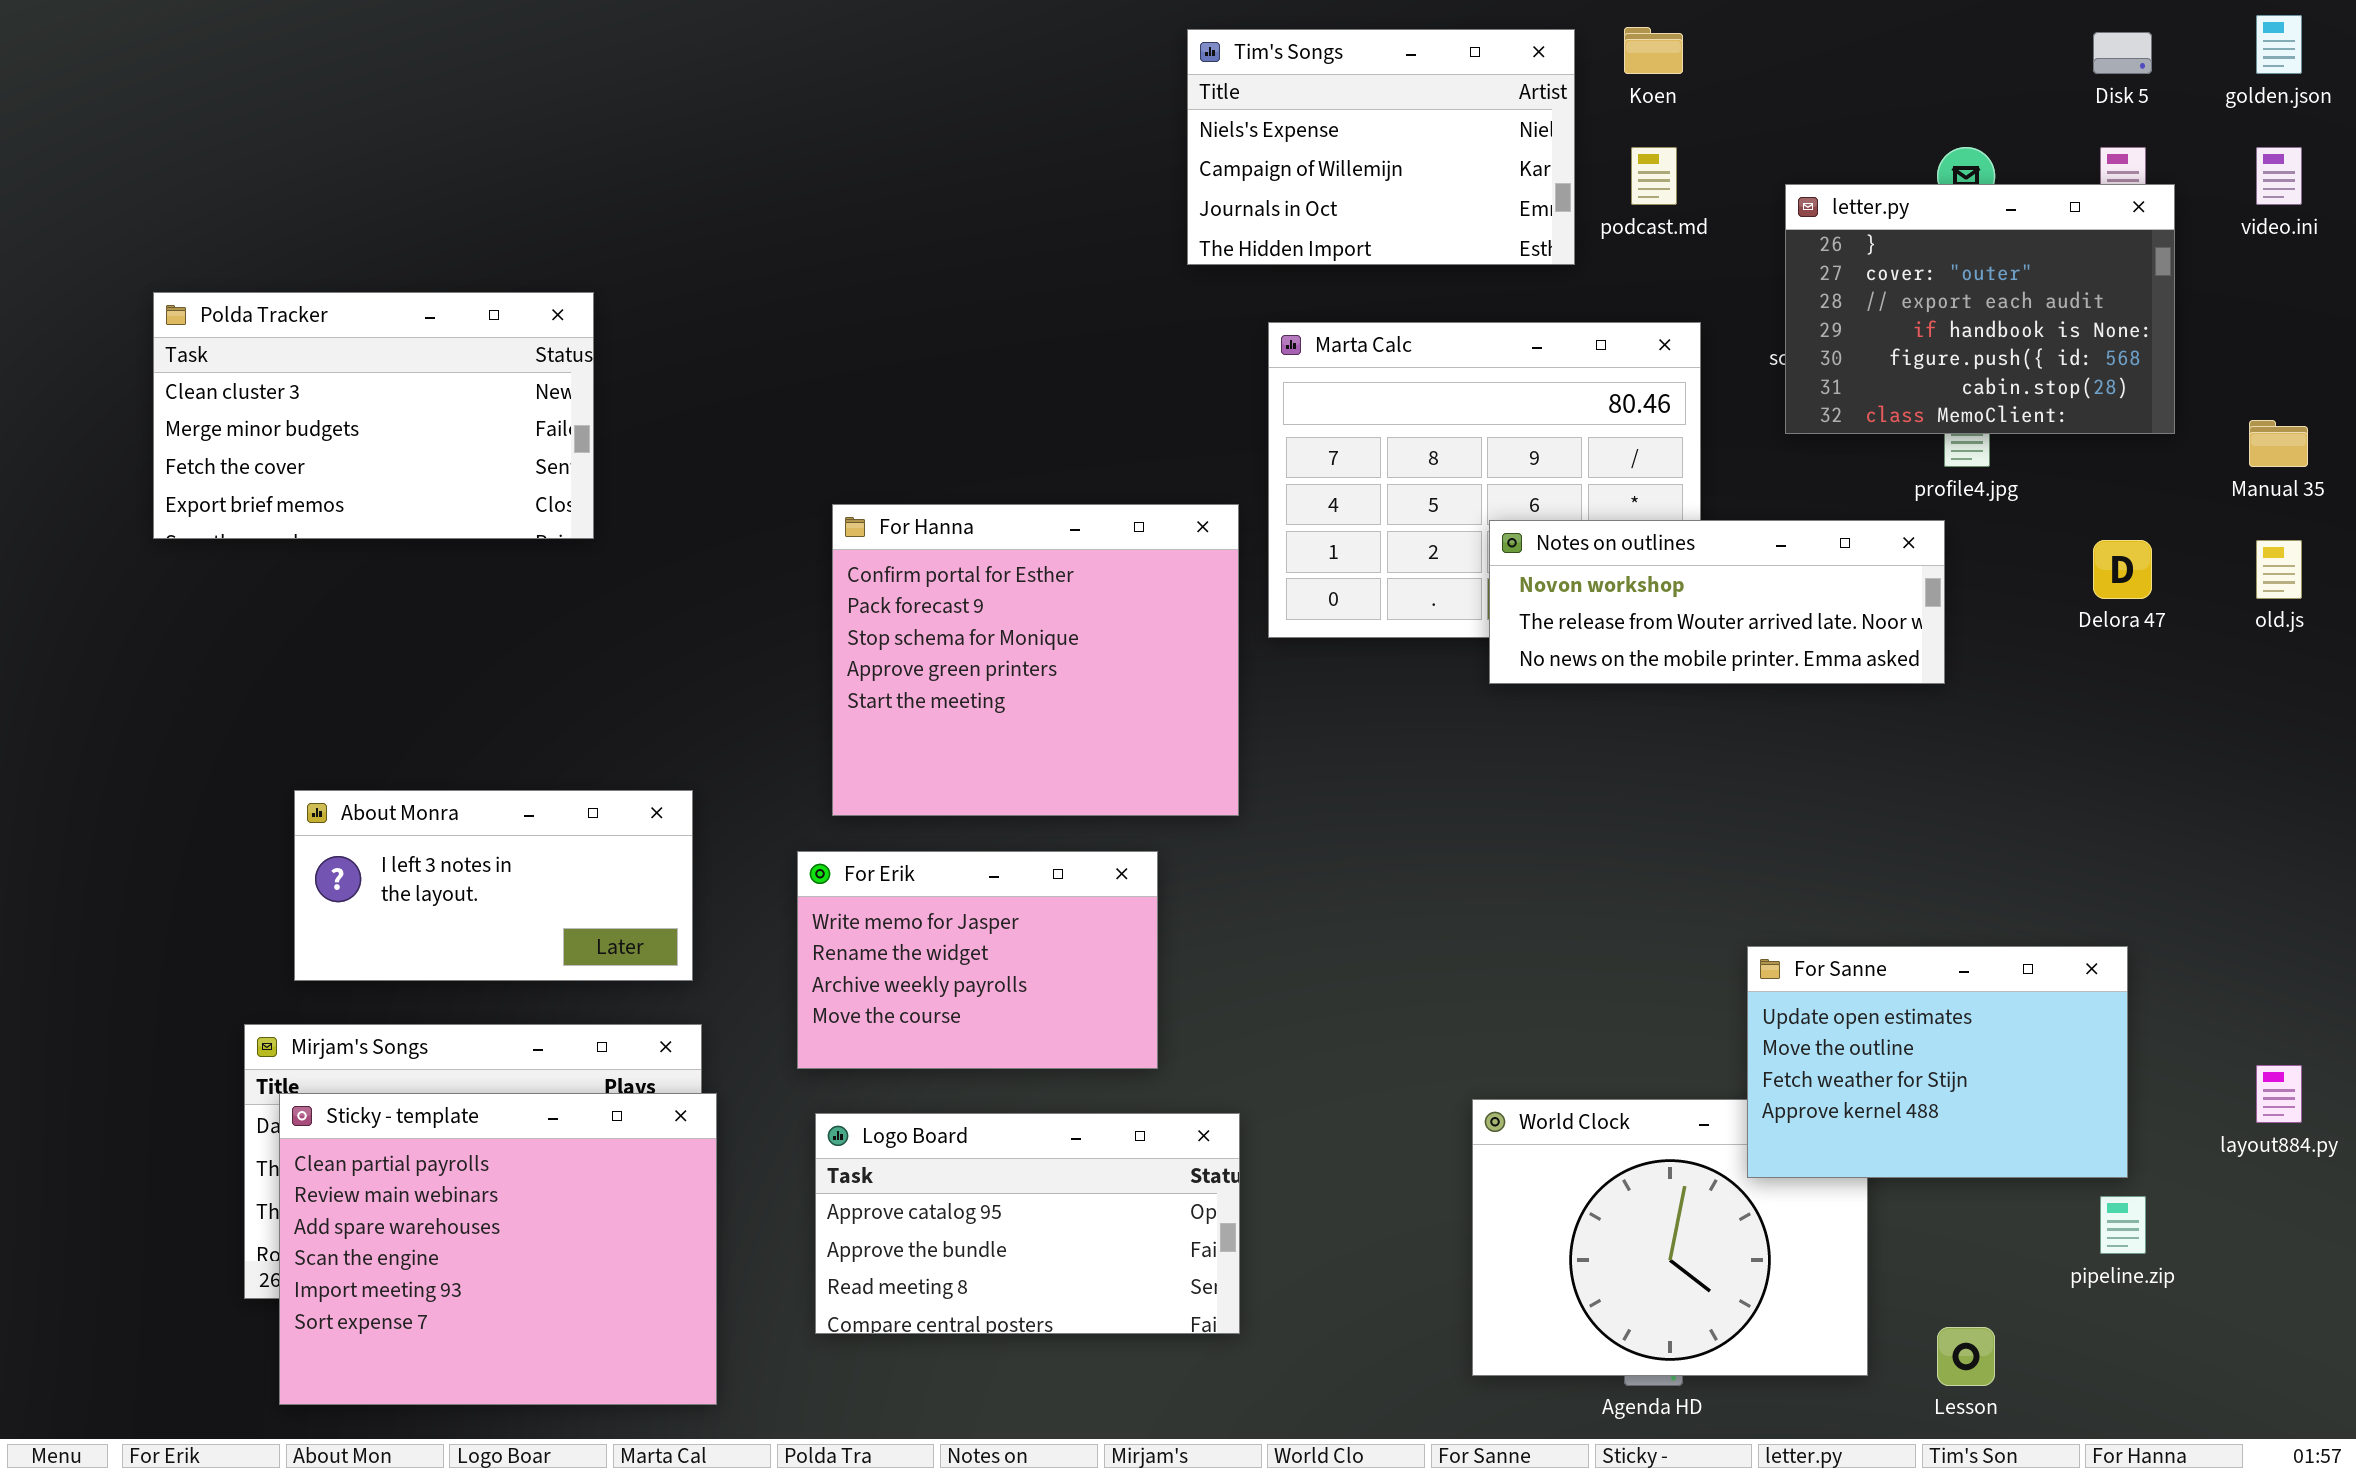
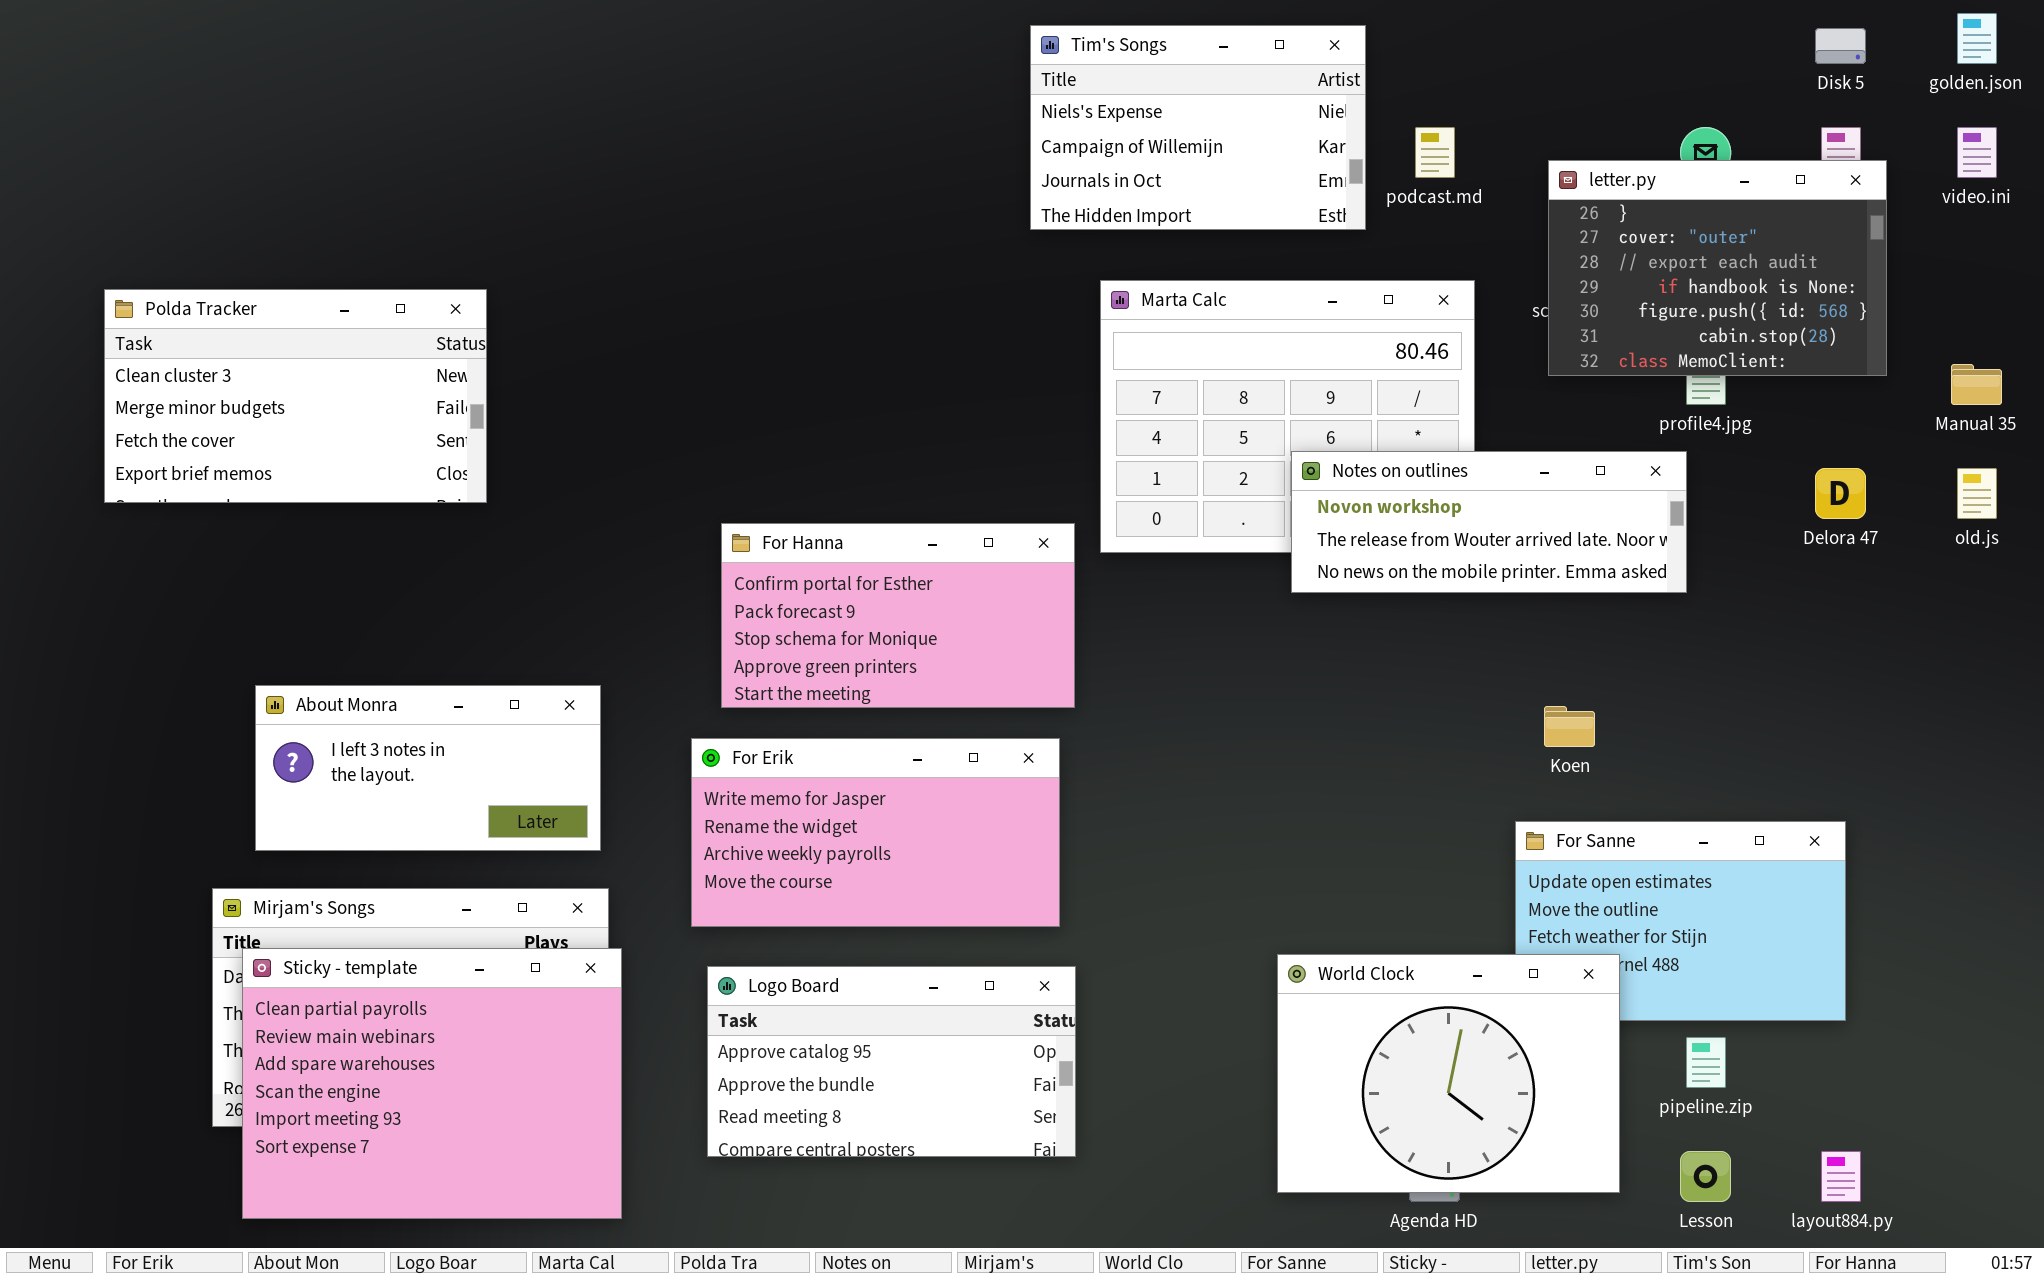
Koen: [1624,27,1683,74] -> [1544,706,1595,747], moved
Polda Tracker: [153,292,594,539] -> [104,289,487,503], moved
For Hanna: [832,504,1239,816] -> [721,523,1075,708], resized
For Erik: [797,851,1158,1069] -> [691,738,1060,927], resized
layout884.py: [2256,1065,2302,1123] -> [1821,1151,1861,1202], moved
World Clock: [1472,1099,1868,1376] -> [1277,954,1620,1193], raised
pipeline.zip: [2100,1196,2146,1254] -> [1686,1037,1726,1088], moved

